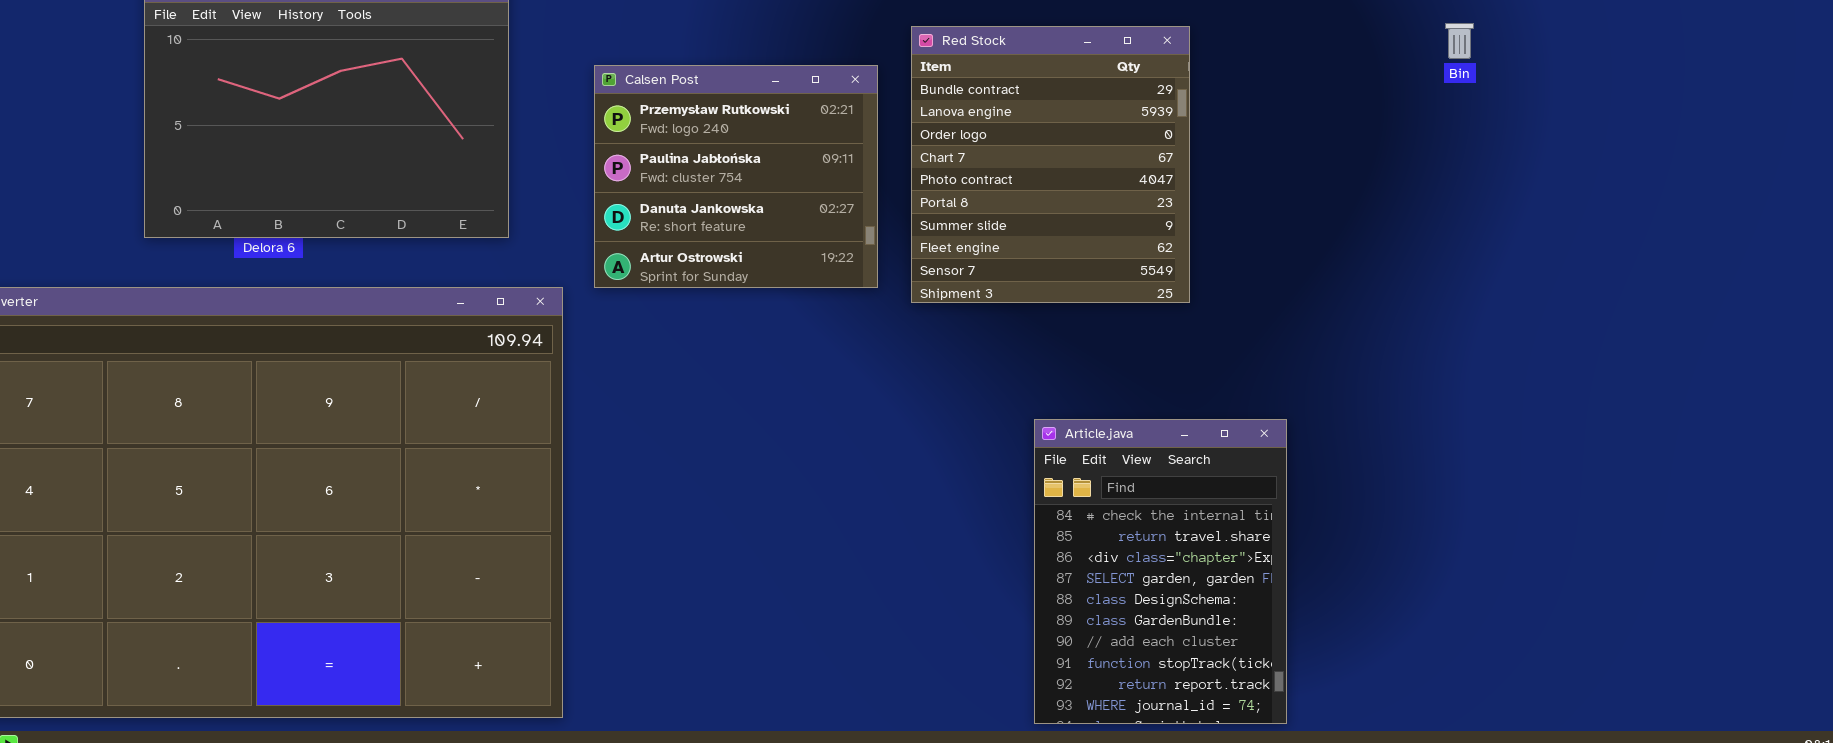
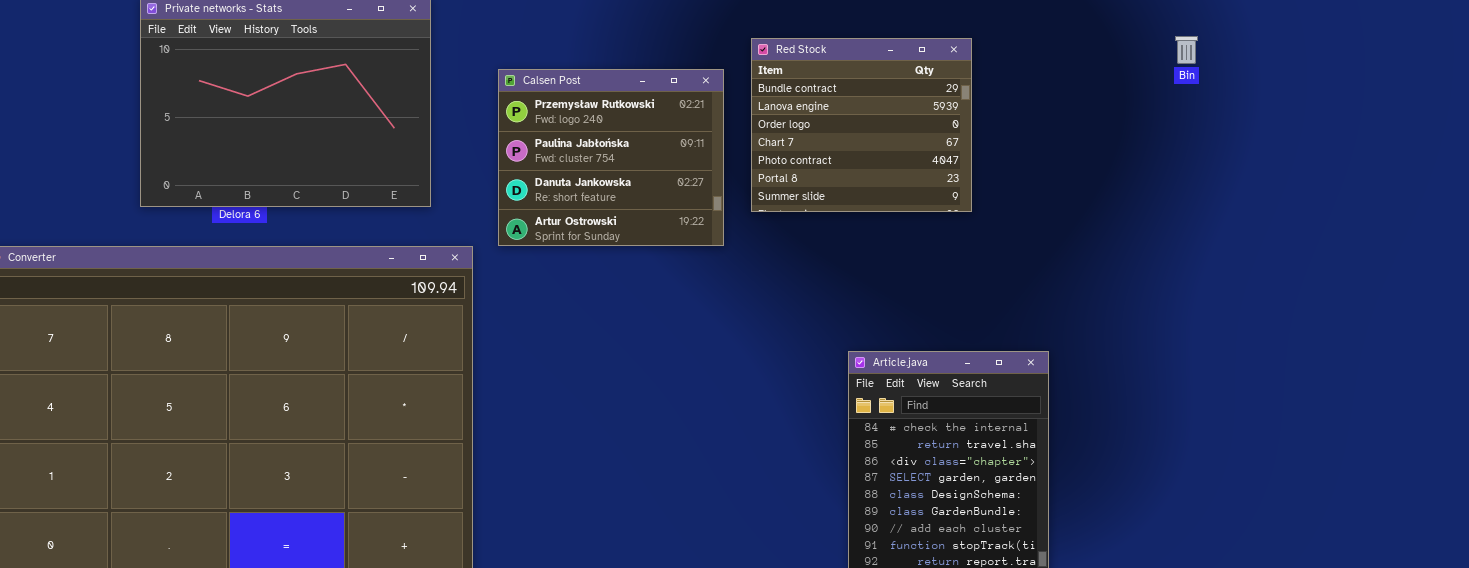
Red Stock: [911,26,1190,303] -> [751,38,972,212], resized

